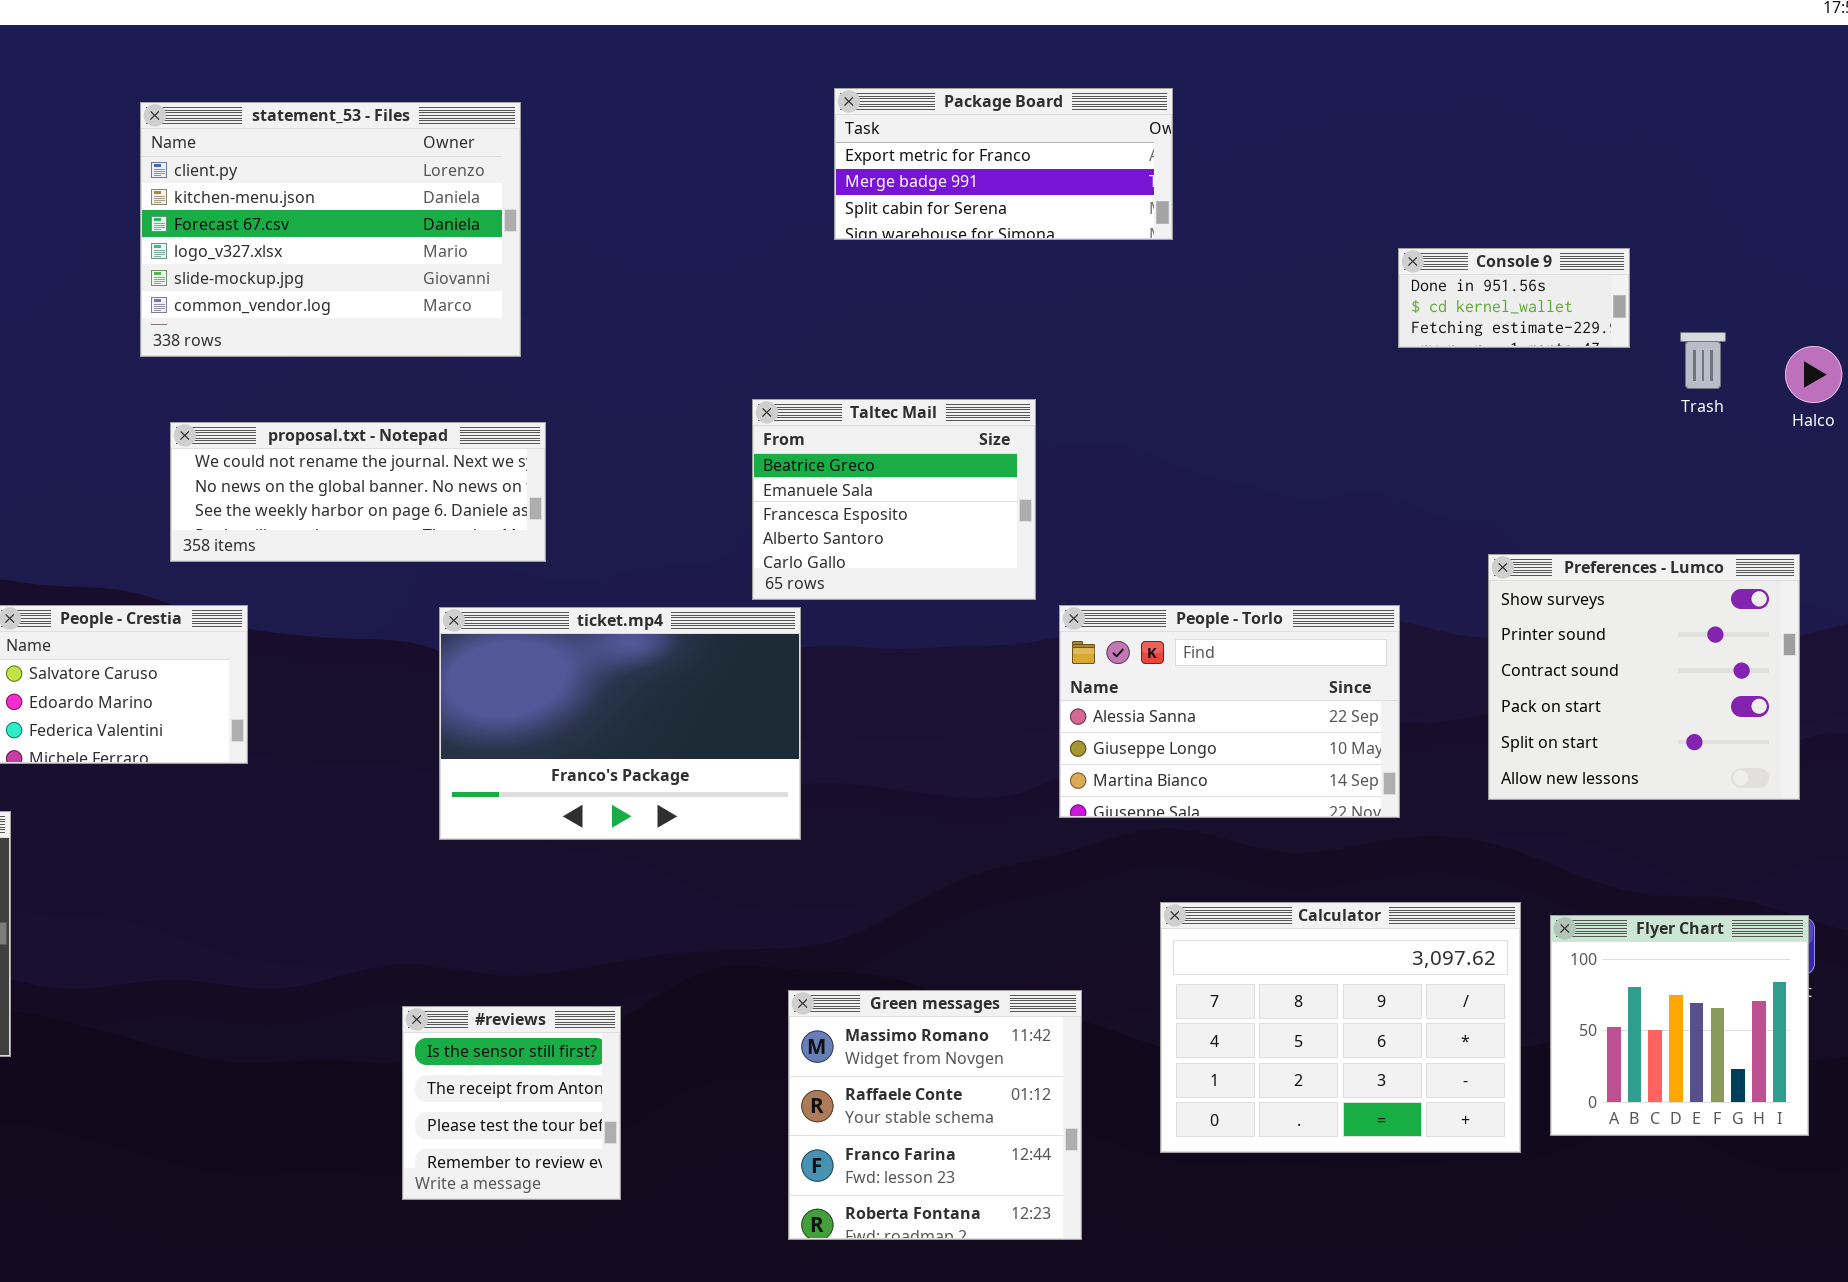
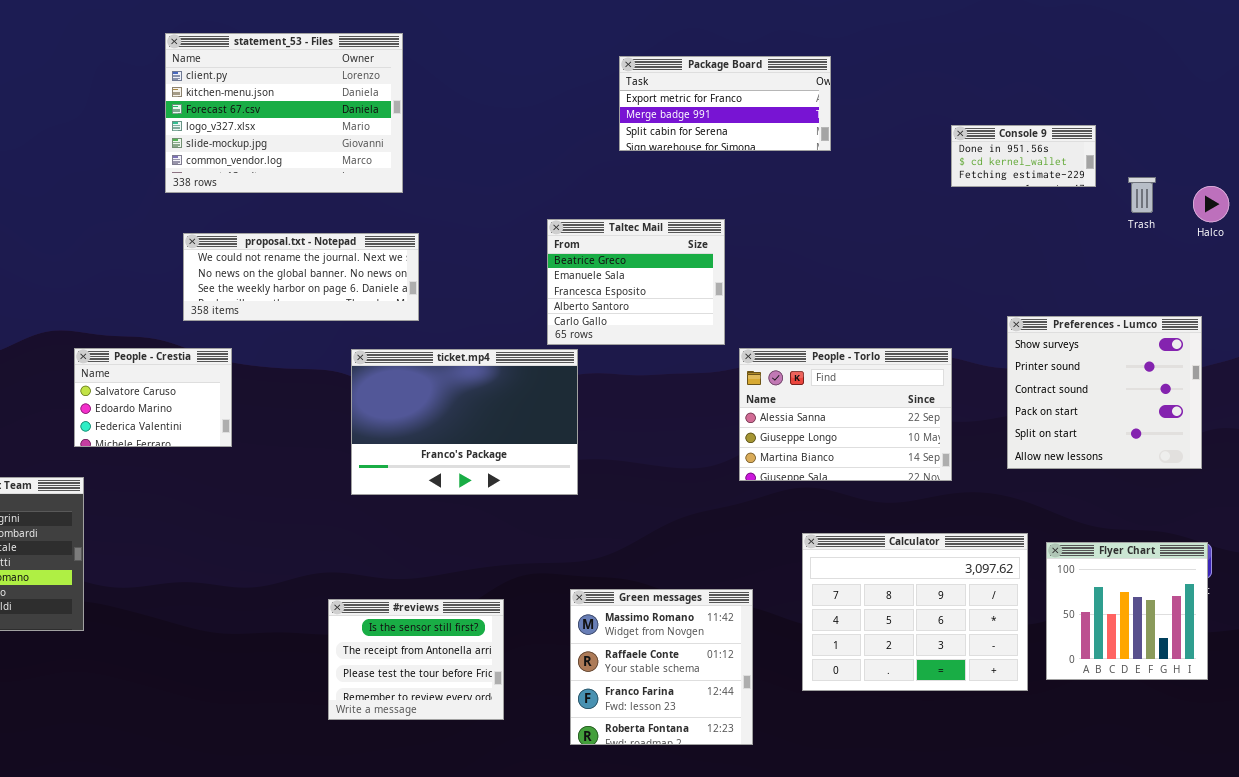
Package Board: [834,88,1173,240] -> [619,56,831,151], moved
#reviews: [402,1006,621,1200] -> [328,599,504,720], resized

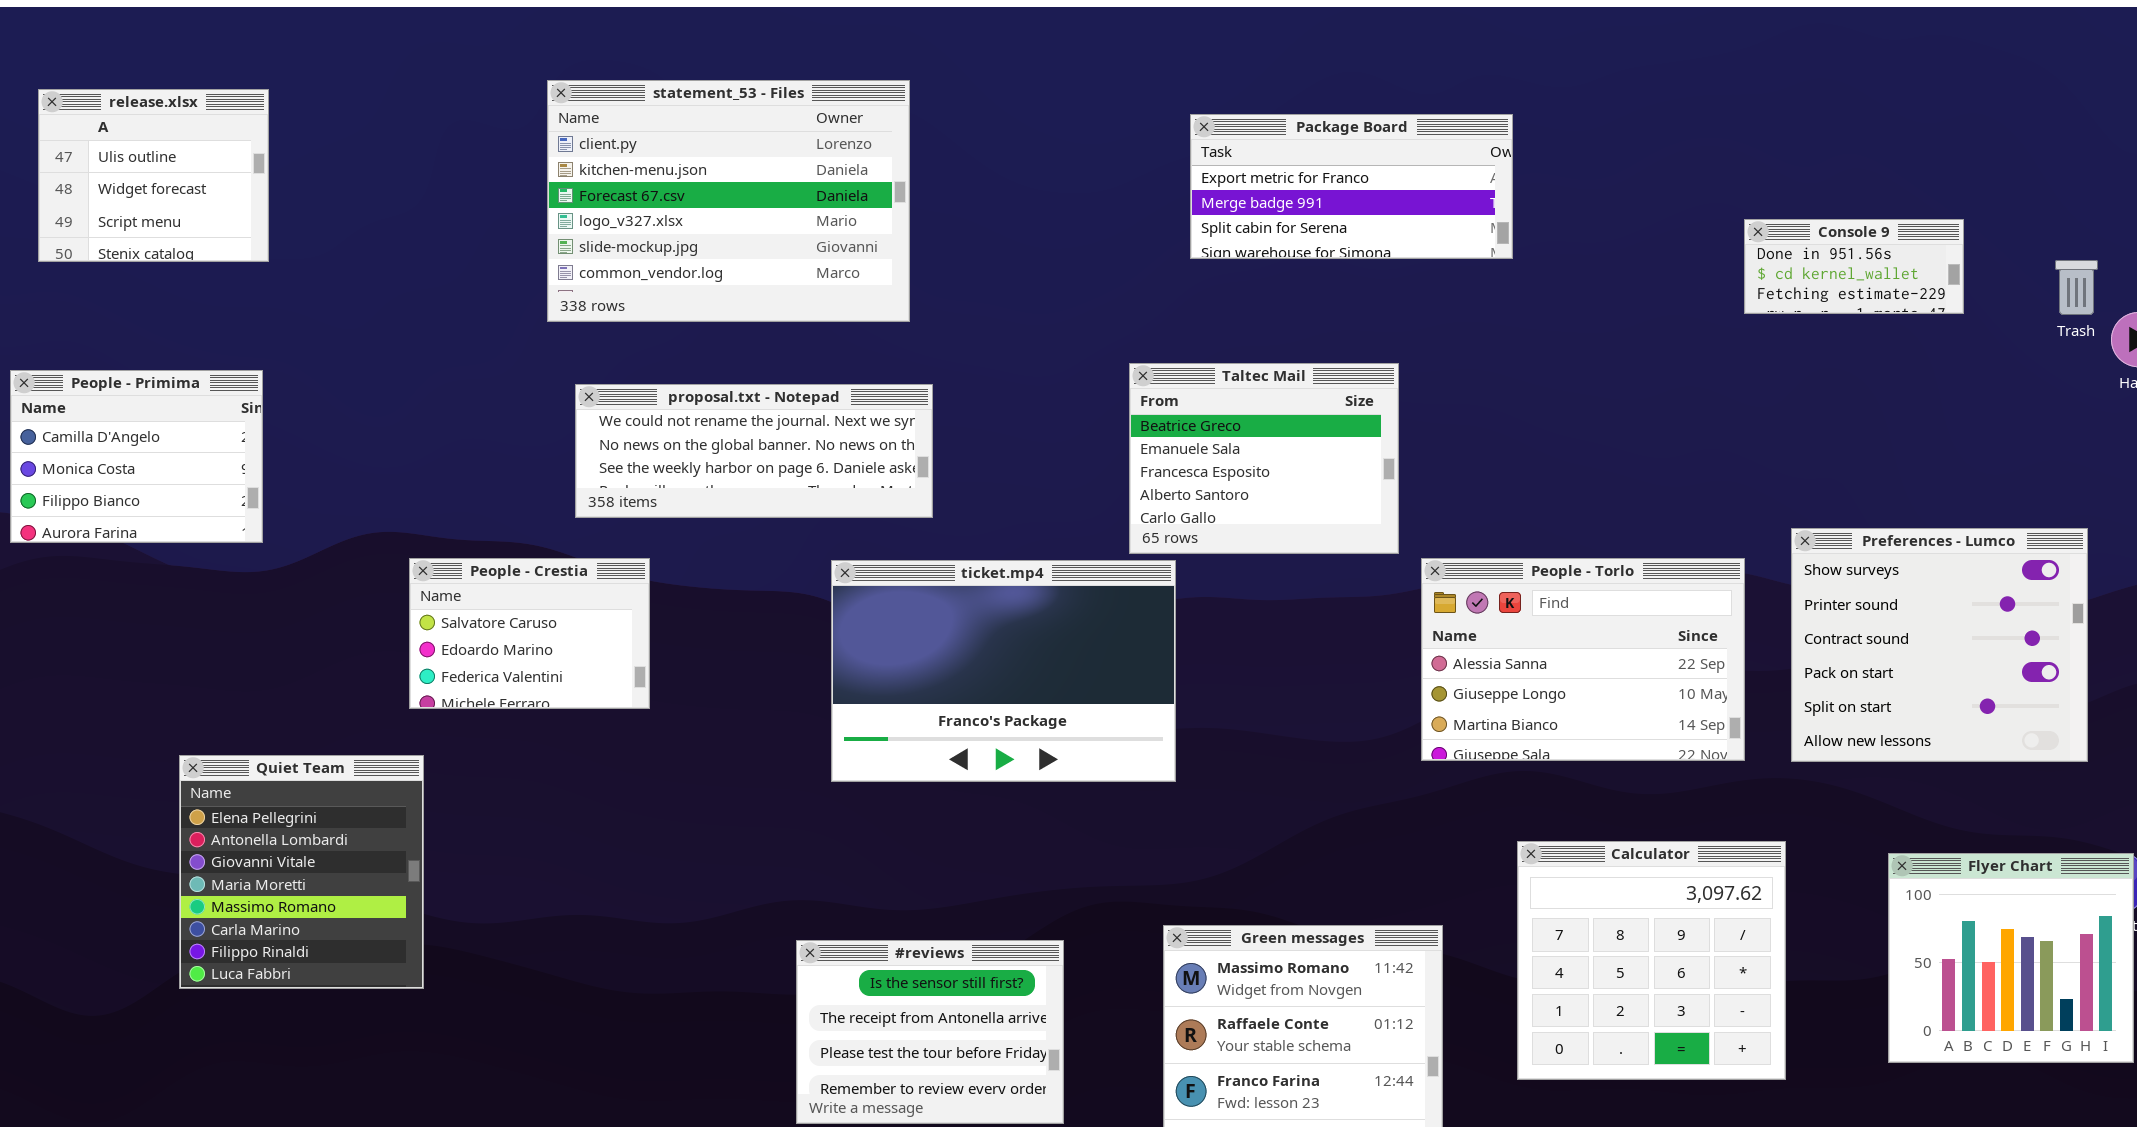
Package Board: [619,56,831,151] -> [1190,114,1513,259], moved
Trash: [1128,177,1156,213] -> [2055,260,2098,315], moved
Preferences - Lumco: [1007,316,1202,469] -> [1791,528,2088,762], moved
Calculator: [802,533,1028,691] -> [1517,841,1786,1080], resized

